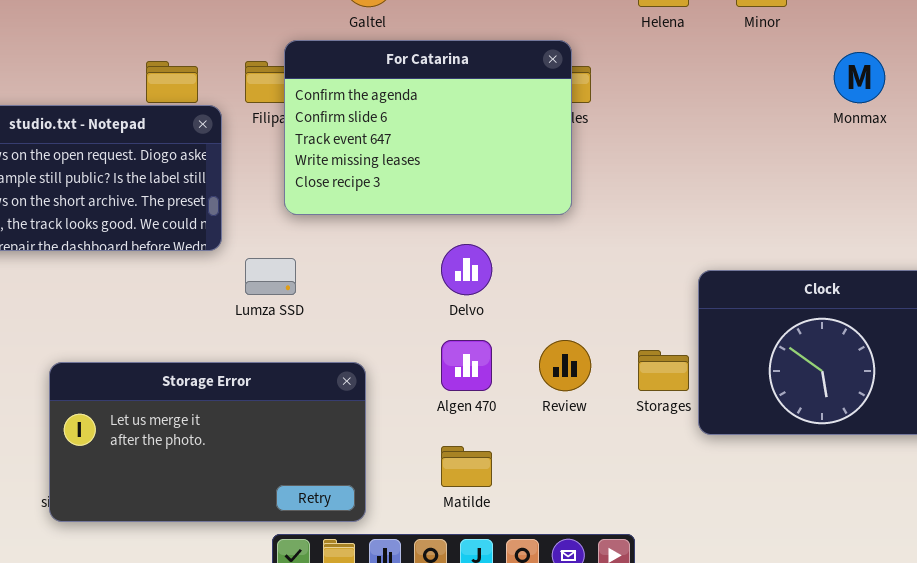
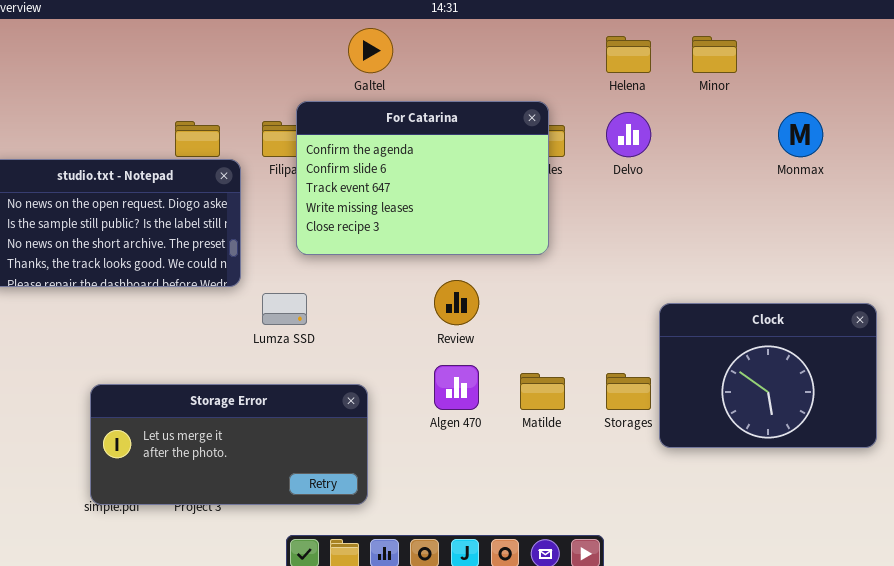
Delvo: [441,244,492,295] -> [606,112,651,157], moved
Review: [539,340,591,391] -> [434,280,479,325], moved
Storage Error: [49,362,366,522] -> [90,384,368,505], resized
Matilde: [441,446,492,487] -> [520,373,565,410], moved

